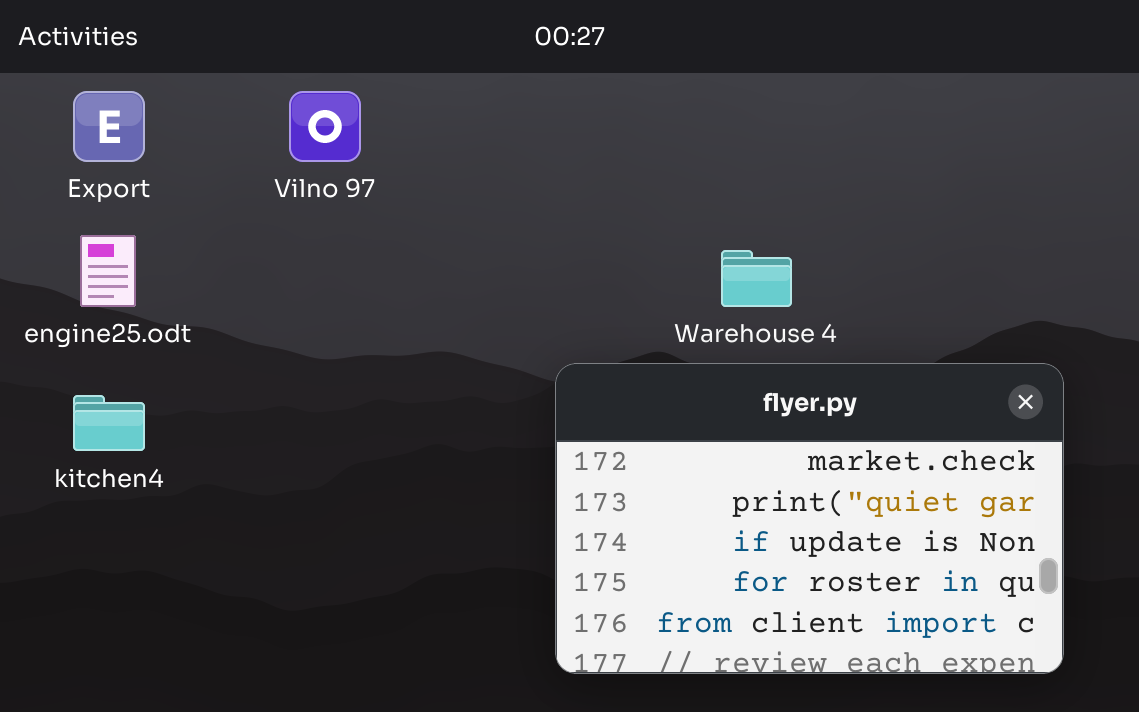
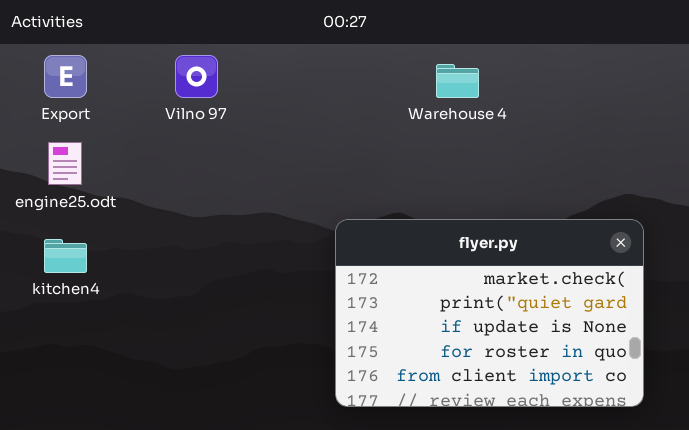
Warehouse 4: [721,250,792,307] -> [436,64,479,98], moved

